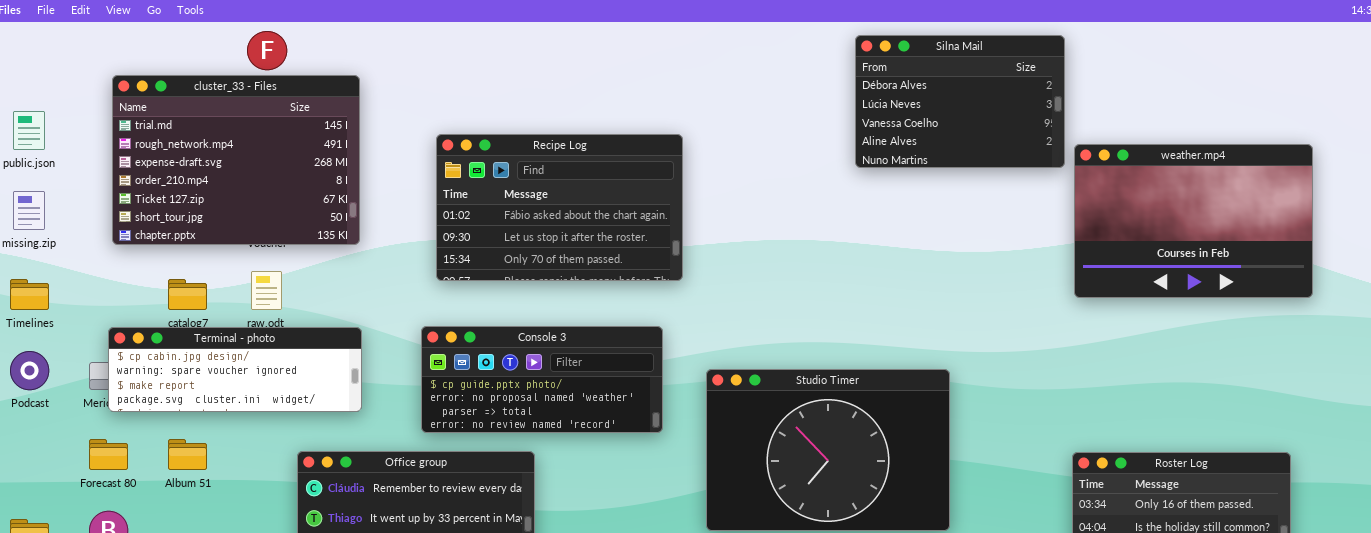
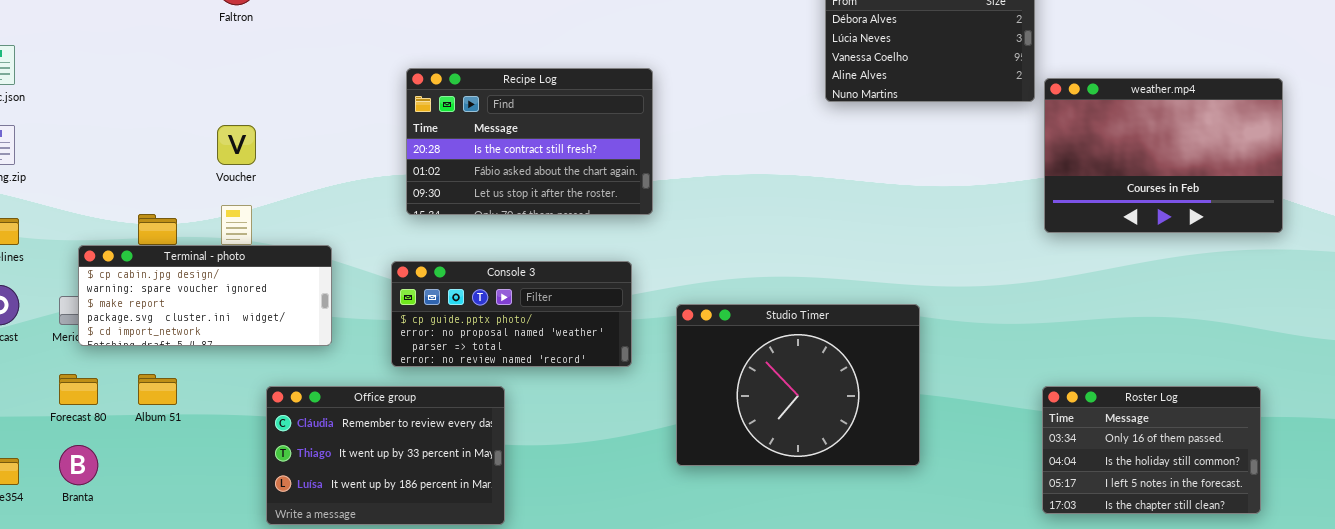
cluster_33 - Files: [112,75,360,245] -> none, closed
Recipe Log: [436,134,683,281] -> [406,68,653,215], scrolled up 1 row
Terminal - photo: [108,327,362,412] -> [78,245,332,346], resized

